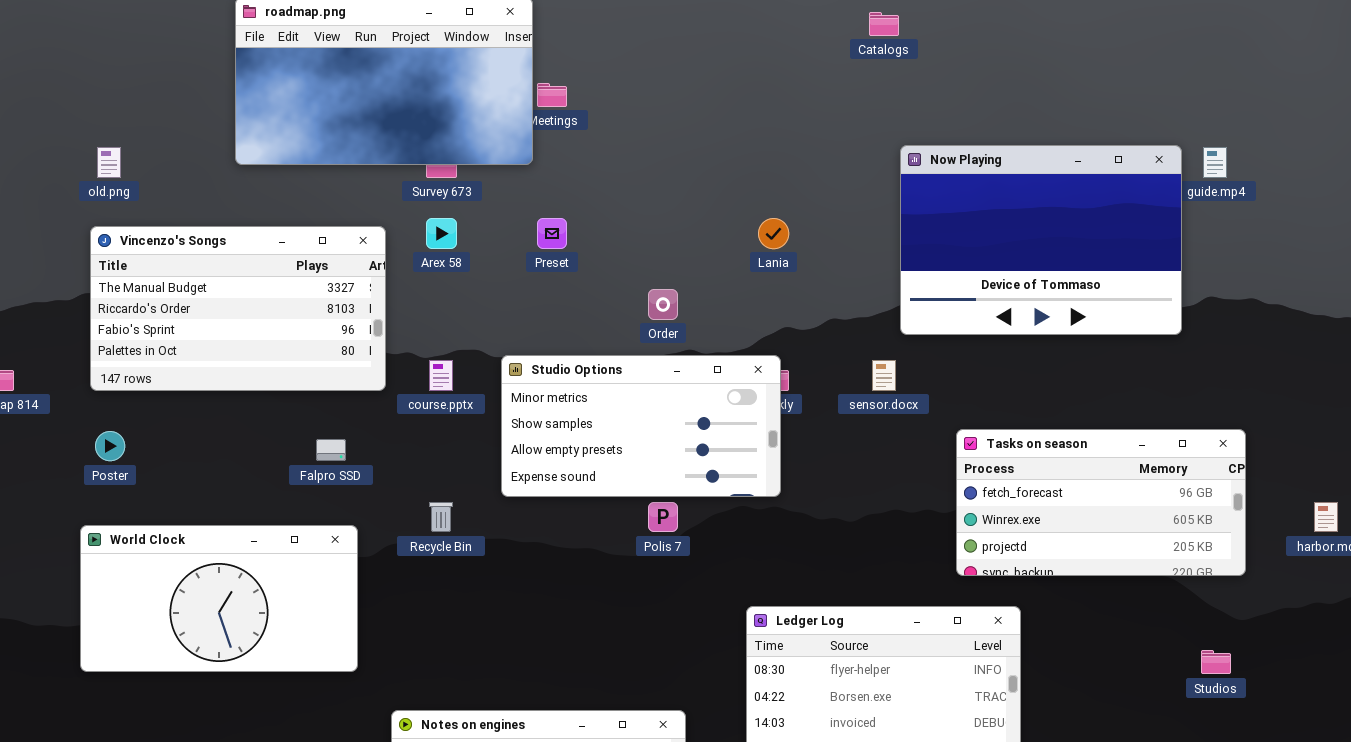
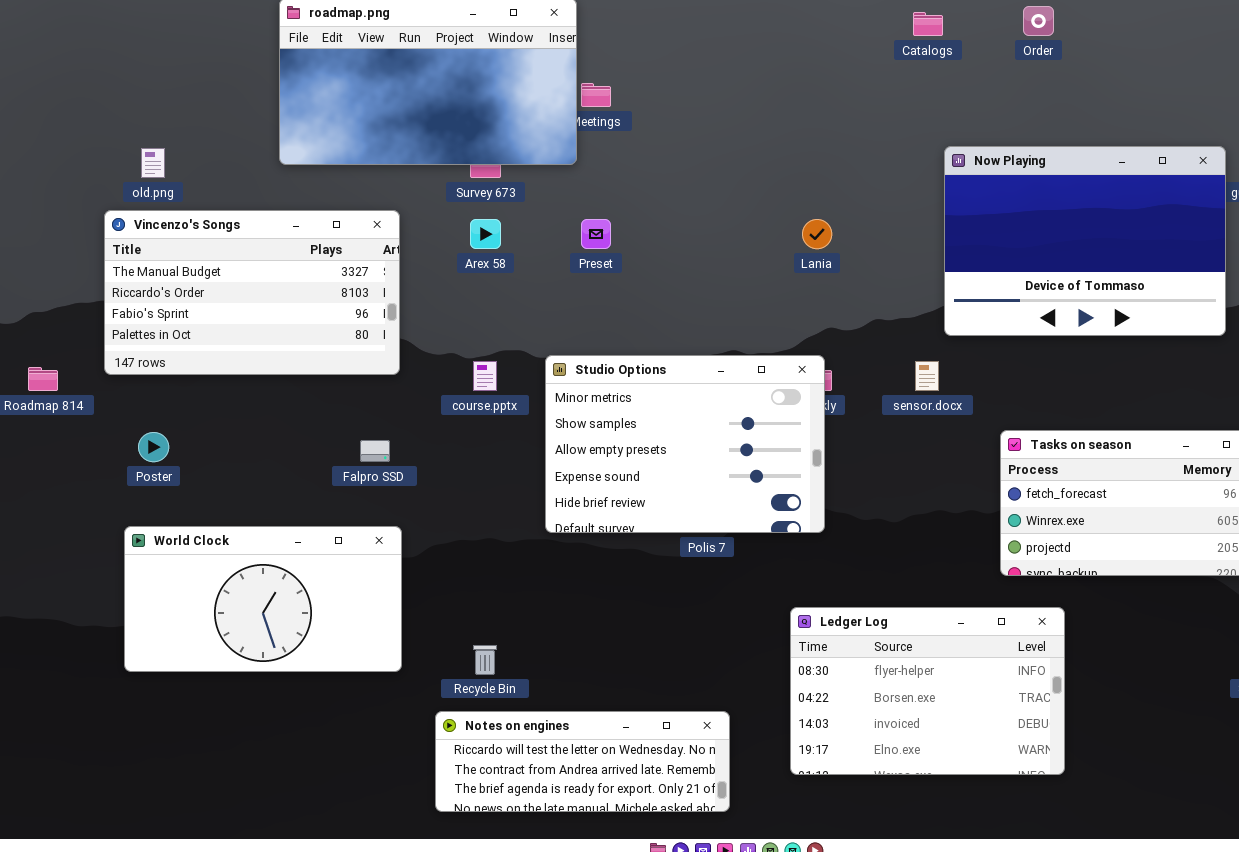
Vincenzo's Songs: [90,226,386,391] -> [104,210,400,375], moved
Order: [648,289,678,320] -> [1023,6,1054,36], moved
Studio Options: [501,355,781,497] -> [545,355,825,533], resized
Recycle Bin: [429,502,453,532] -> [473,645,497,675], moved

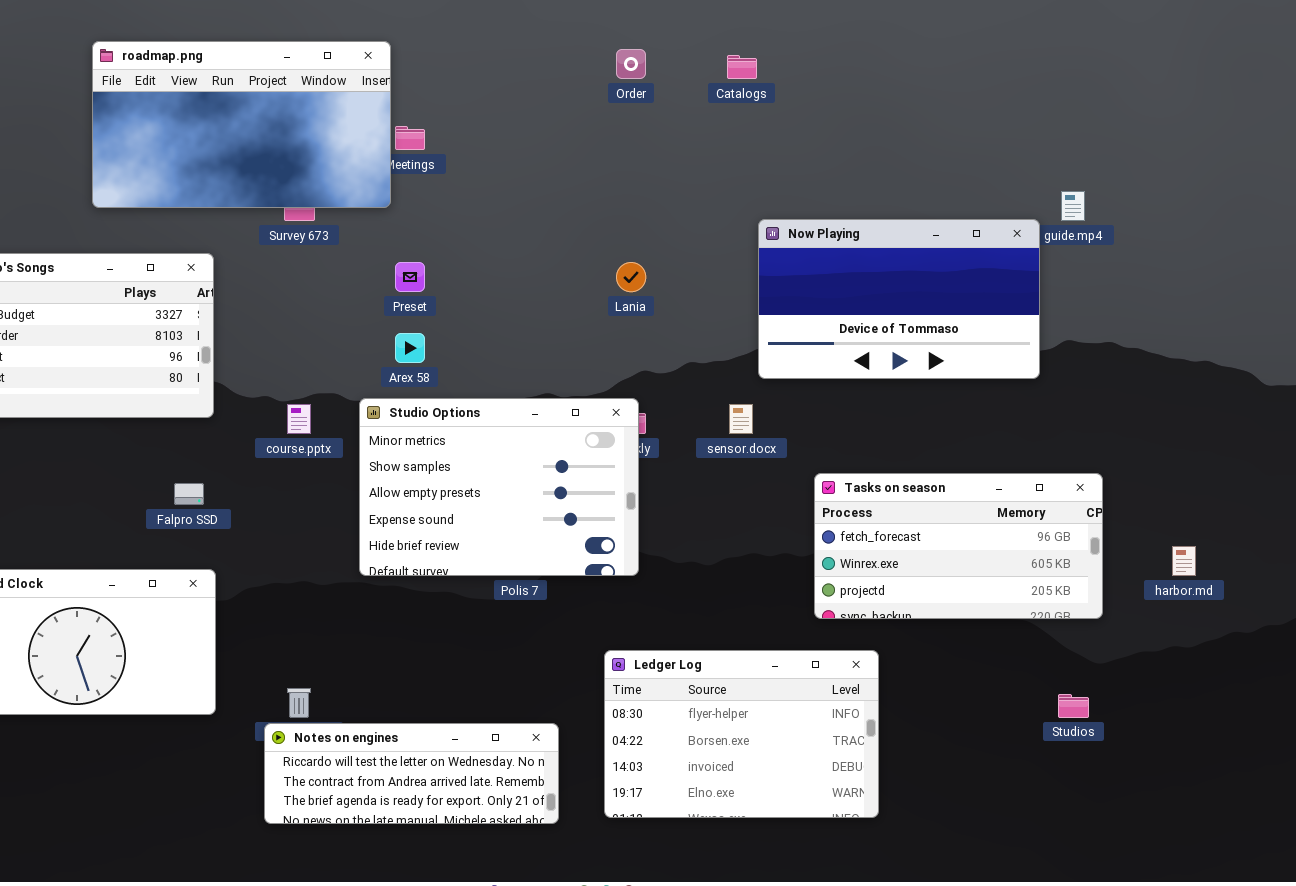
Order: [1023,6,1054,36] -> [616,49,646,79], moved
Now Playing: [944,146,1226,336] -> [758,219,1040,379], resized
Arex 58: [470,219,501,249] -> [395,333,425,363], moved
Notes on engines: [435,711,730,812] -> [264,723,559,824], moved

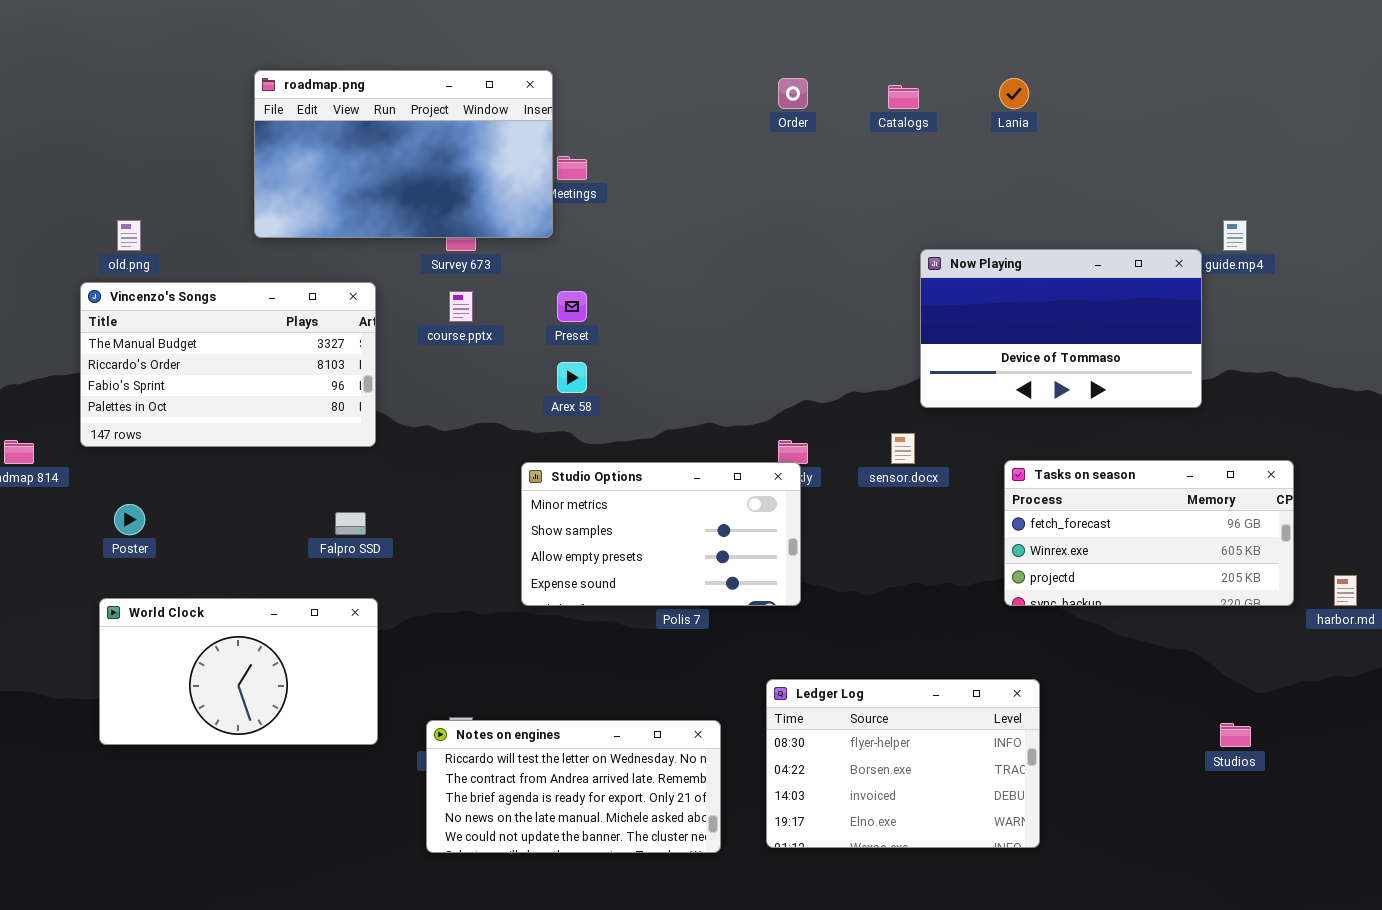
Lania: [616,262,646,292] -> [999,78,1029,109], moved
Studio Options: [359,398,639,576] -> [521,462,801,606], resized
course.pptx: [287,404,311,434] -> [449,291,473,322], moved
Tasks on season: [814,473,1103,619] -> [1004,460,1294,606], moved
Notes on engines: [264,723,559,824] -> [426,720,721,853], resized

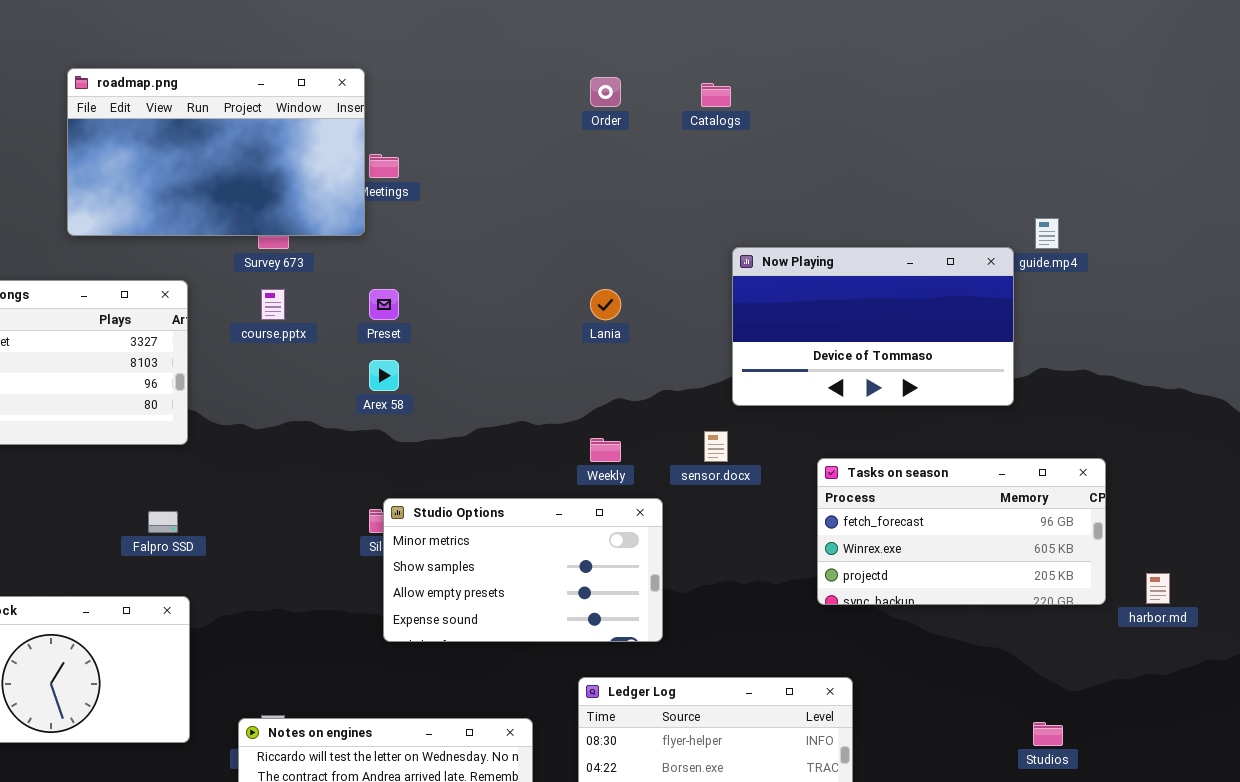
Lania: [999,78,1029,109] -> [590,289,621,320], moved
Studio Options: [521,462,801,606] -> [383,498,663,642], moved

